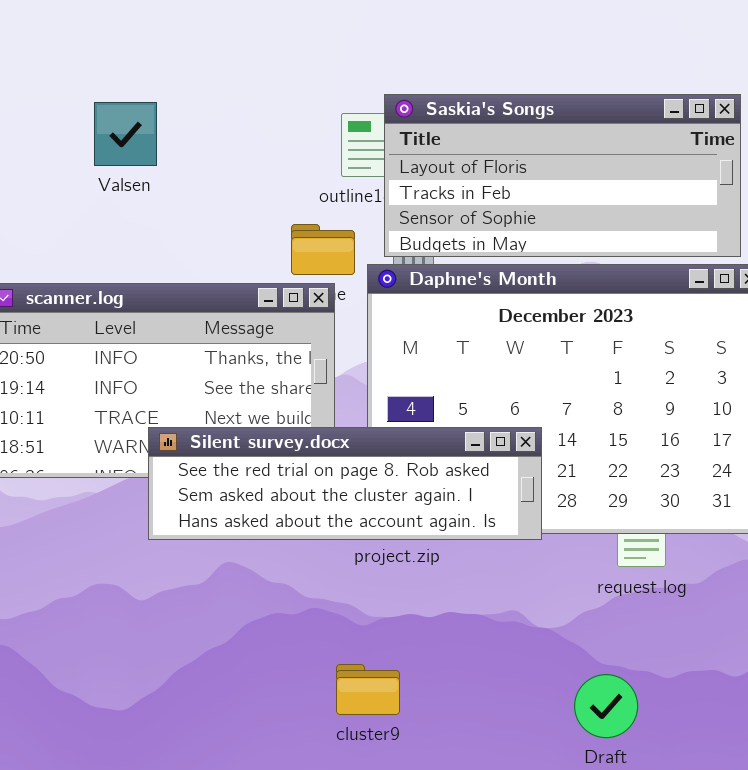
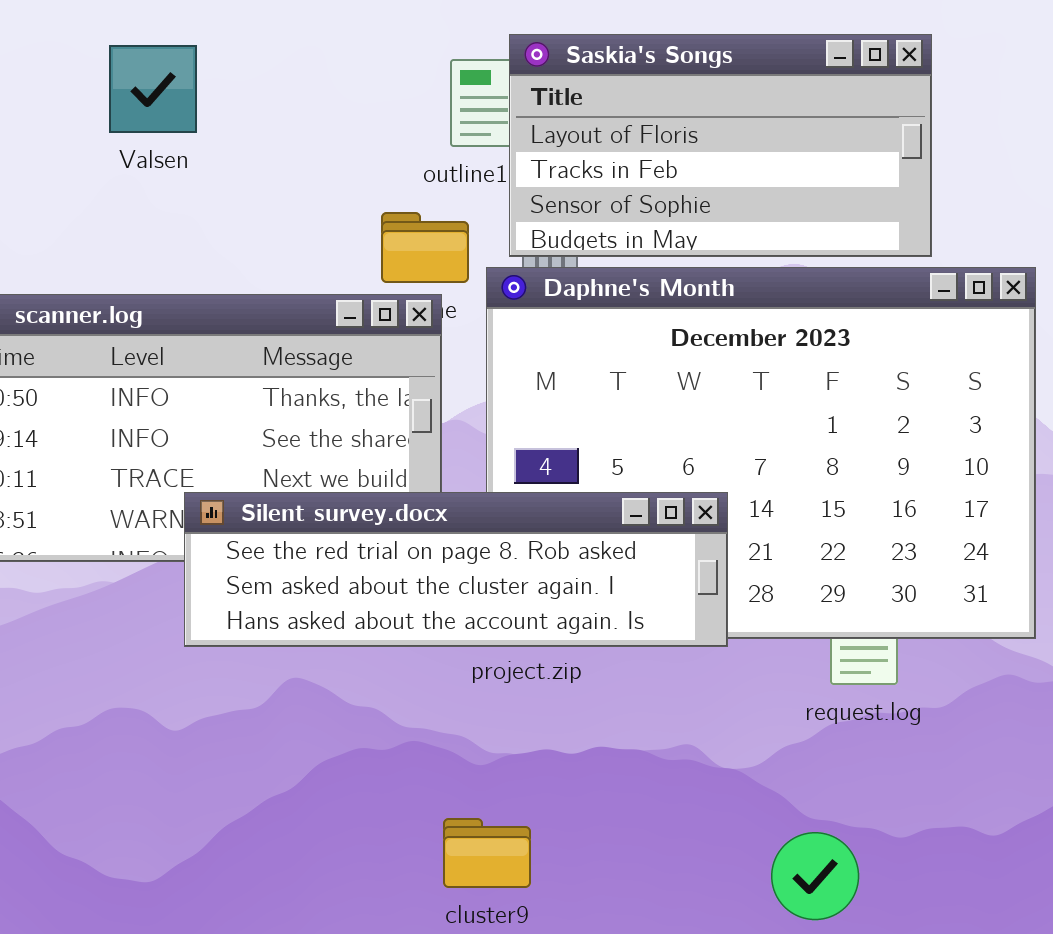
Saskia's Songs: [384,94,741,257] -> [509,34,932,257], resized

